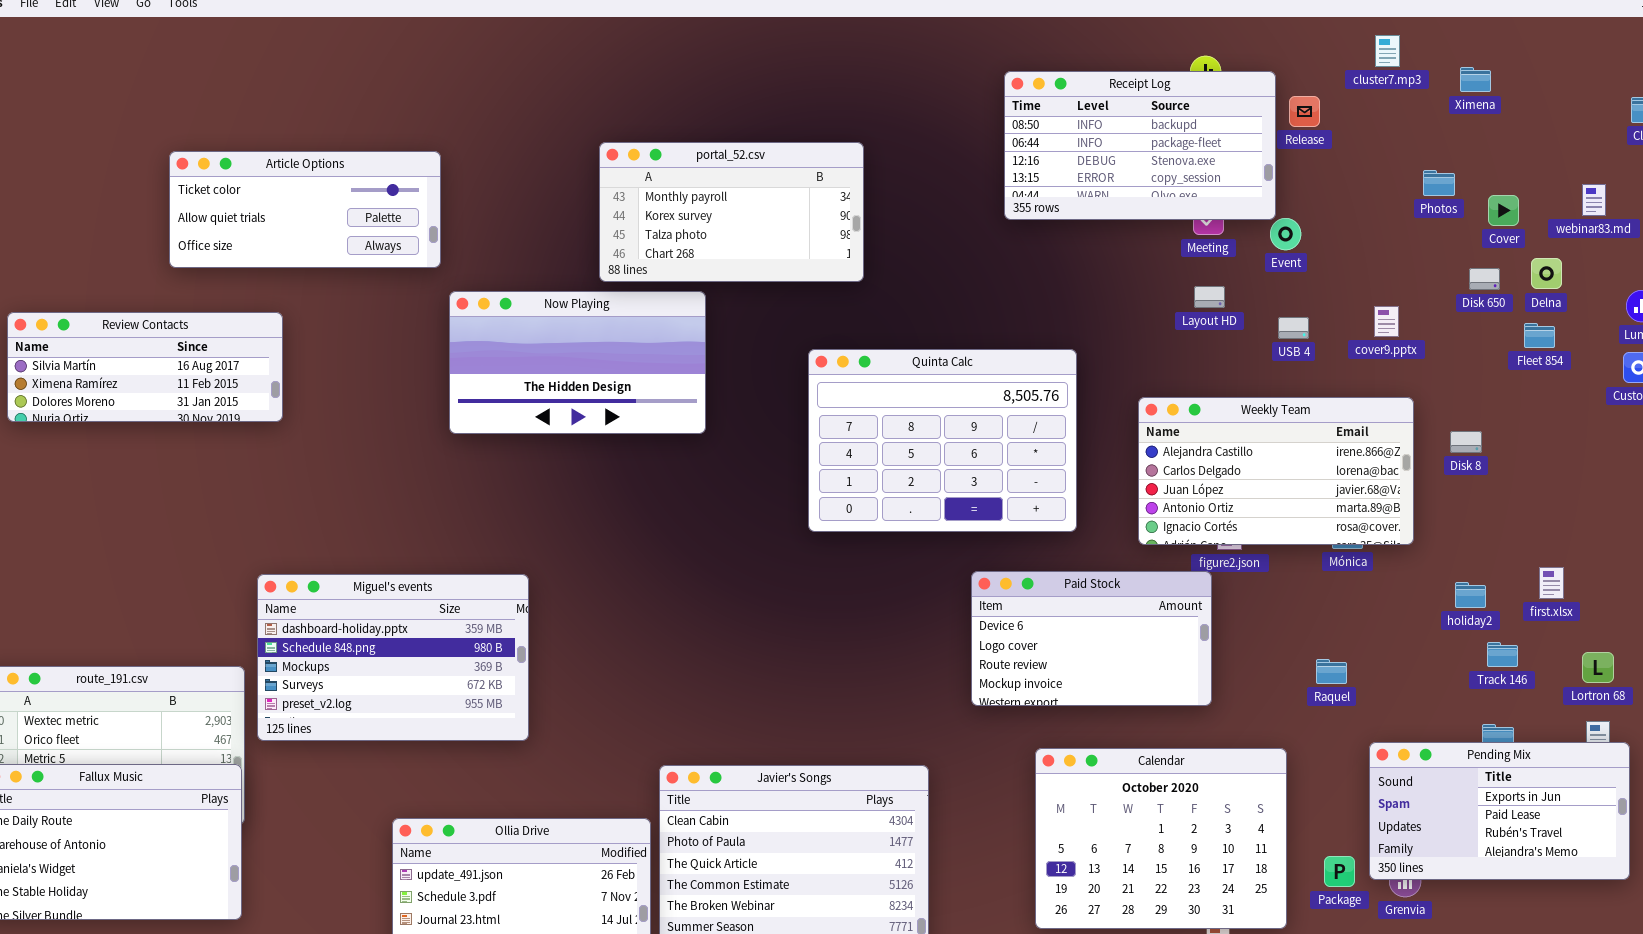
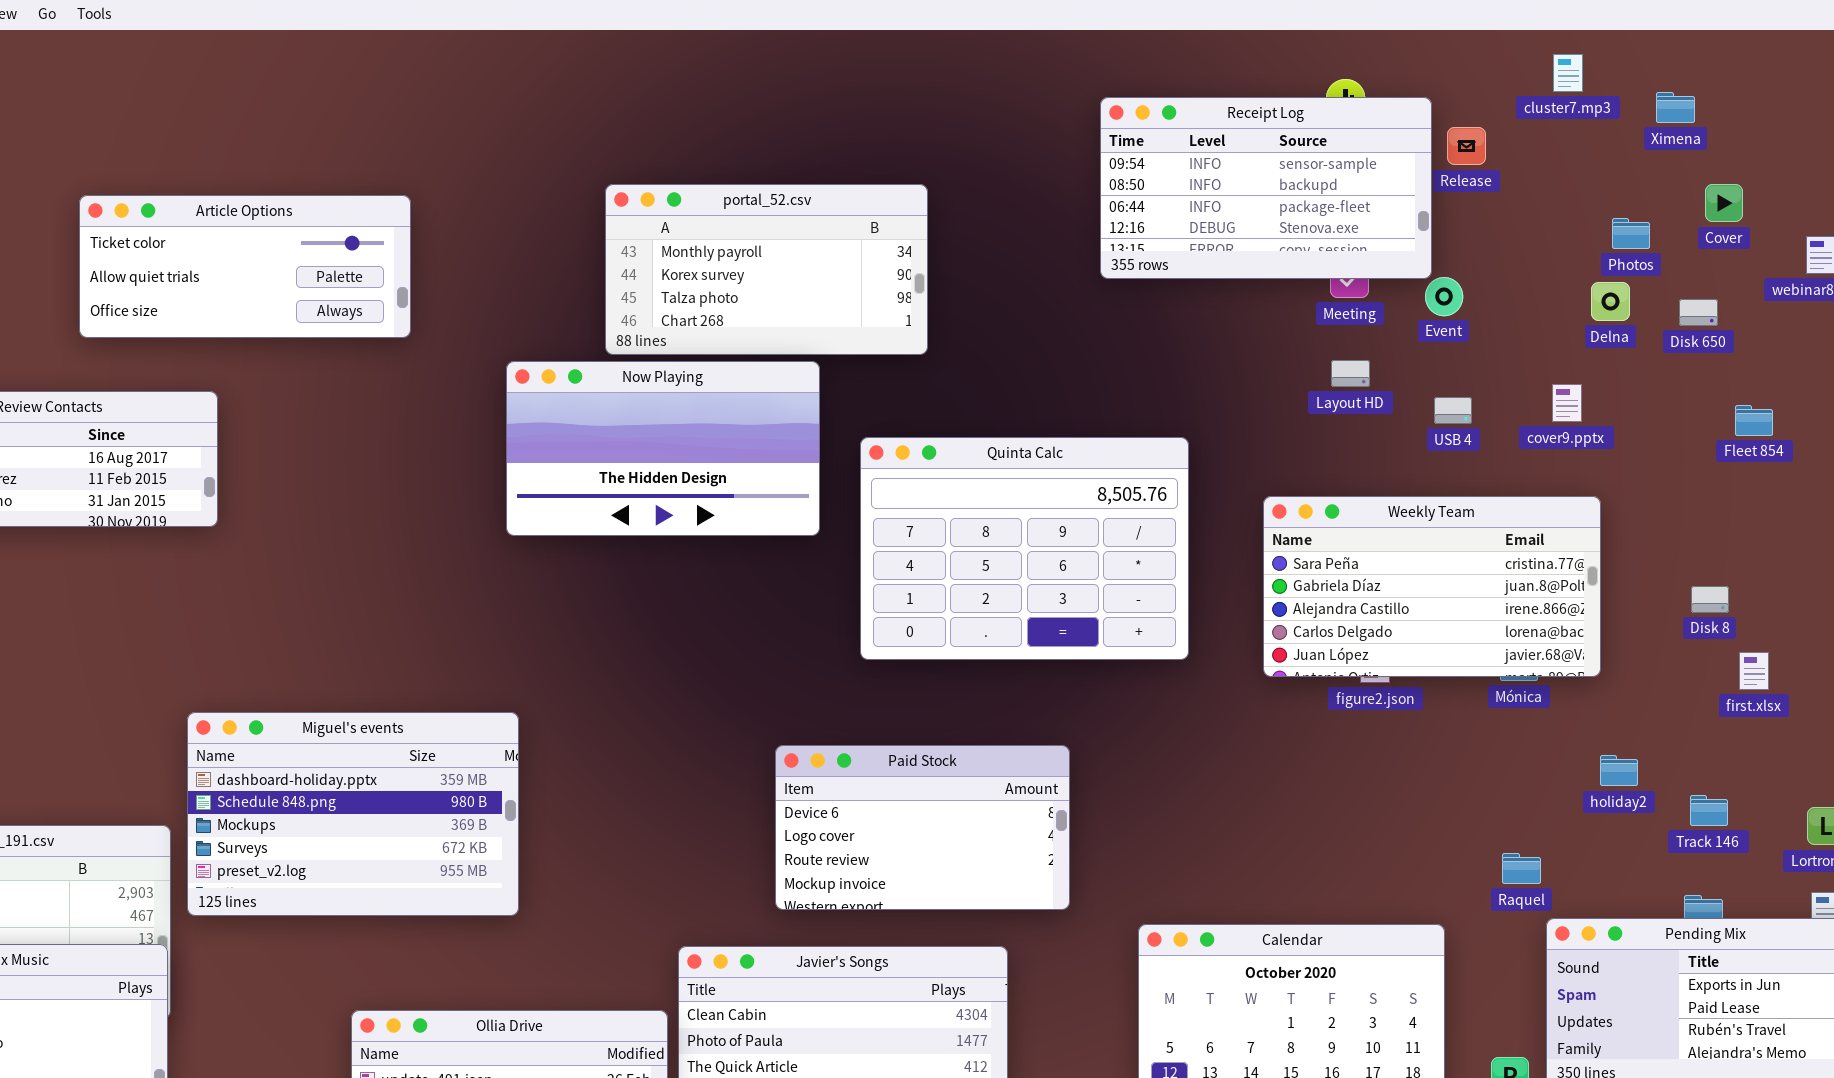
Receipt Log: [1004,71,1276,220] -> [1100,97,1432,279], scrolled up 1 row
Cover: [1488,195,1519,226] -> [1705,184,1743,222], moved
Delna: [1531,258,1562,289] -> [1591,282,1630,321], moved
Disk 650: [1469,268,1500,290] -> [1679,299,1718,326], moved
Now Playing: [449,291,706,434] -> [506,361,820,536], moved
Weekly Team: [1138,397,1414,545] -> [1263,496,1601,677], scrolled up 2 rows
Disk 8: [1450,431,1482,453] -> [1691,586,1729,613], moved
first.xlsx: [1539,567,1564,599] -> [1739,652,1769,690], moved
Paid Stock: [971,571,1212,706] -> [775,745,1070,910], moved
holiday2: [1455,582,1486,608] -> [1600,755,1638,786], moved
Raquel: [1316,659,1347,684] -> [1502,853,1541,884], moved

